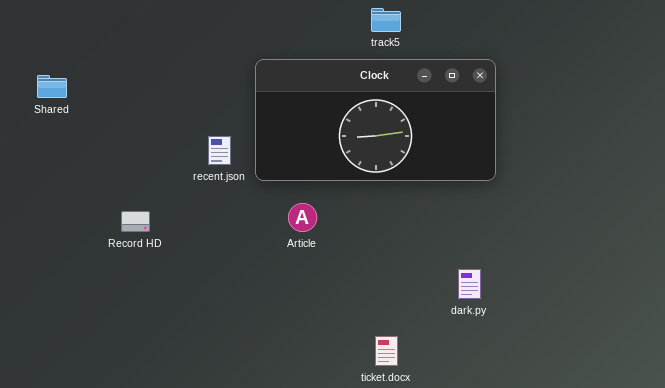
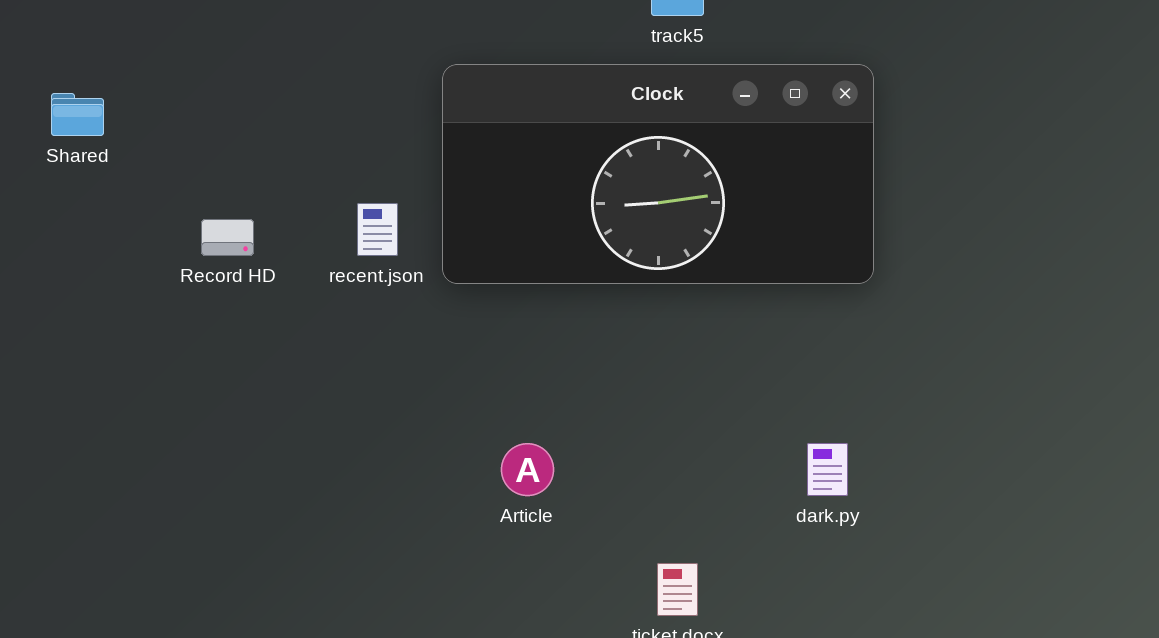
Article: [288,203,317,232] -> [501,443,554,496], moved
Record HD: [121,211,150,232] -> [201,219,254,256], moved

